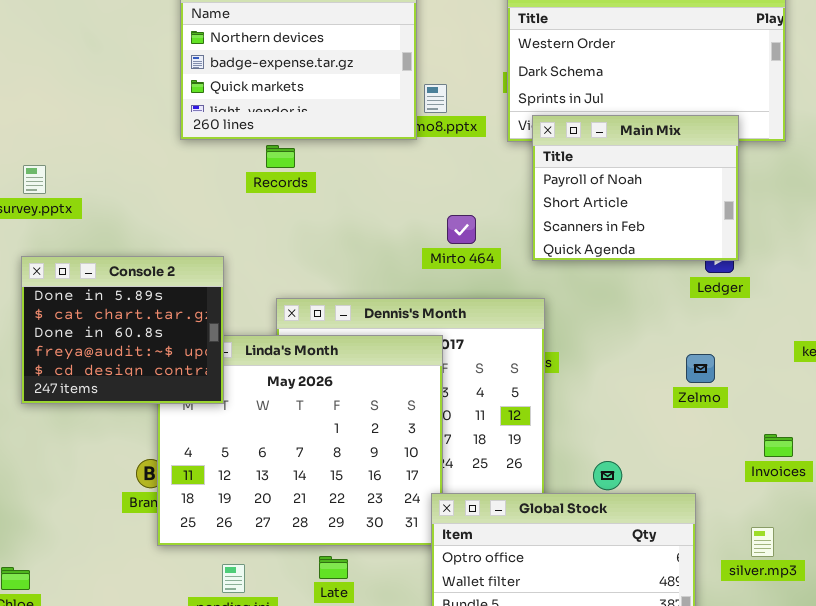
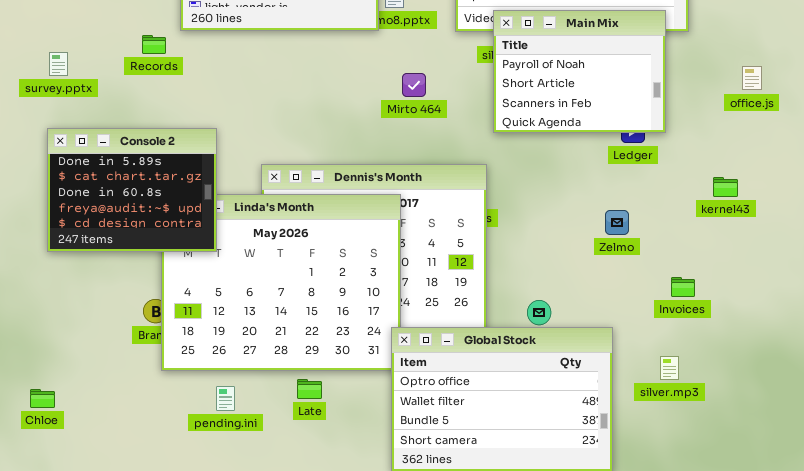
Main Mix: [532,115,739,261] -> [493,10,666,133], moved
Records: [266,145,295,168] -> [142,35,166,54], moved
Mirto 464: [447,215,476,244] -> [402,73,426,97], moved

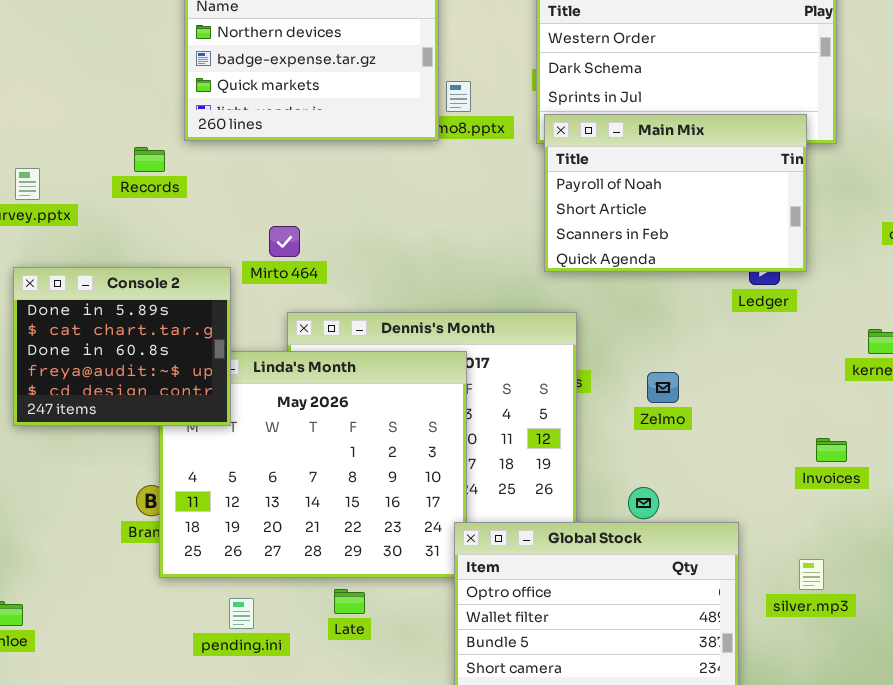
Main Mix: [493,10,666,133] -> [544,114,807,272], resized
Mirto 464: [402,73,426,97] -> [269,226,300,257], moved
Zelmo: [605,210,629,235] -> [647,372,679,403], moved
Invoices: [671,277,695,297] -> [816,438,847,462], moved

